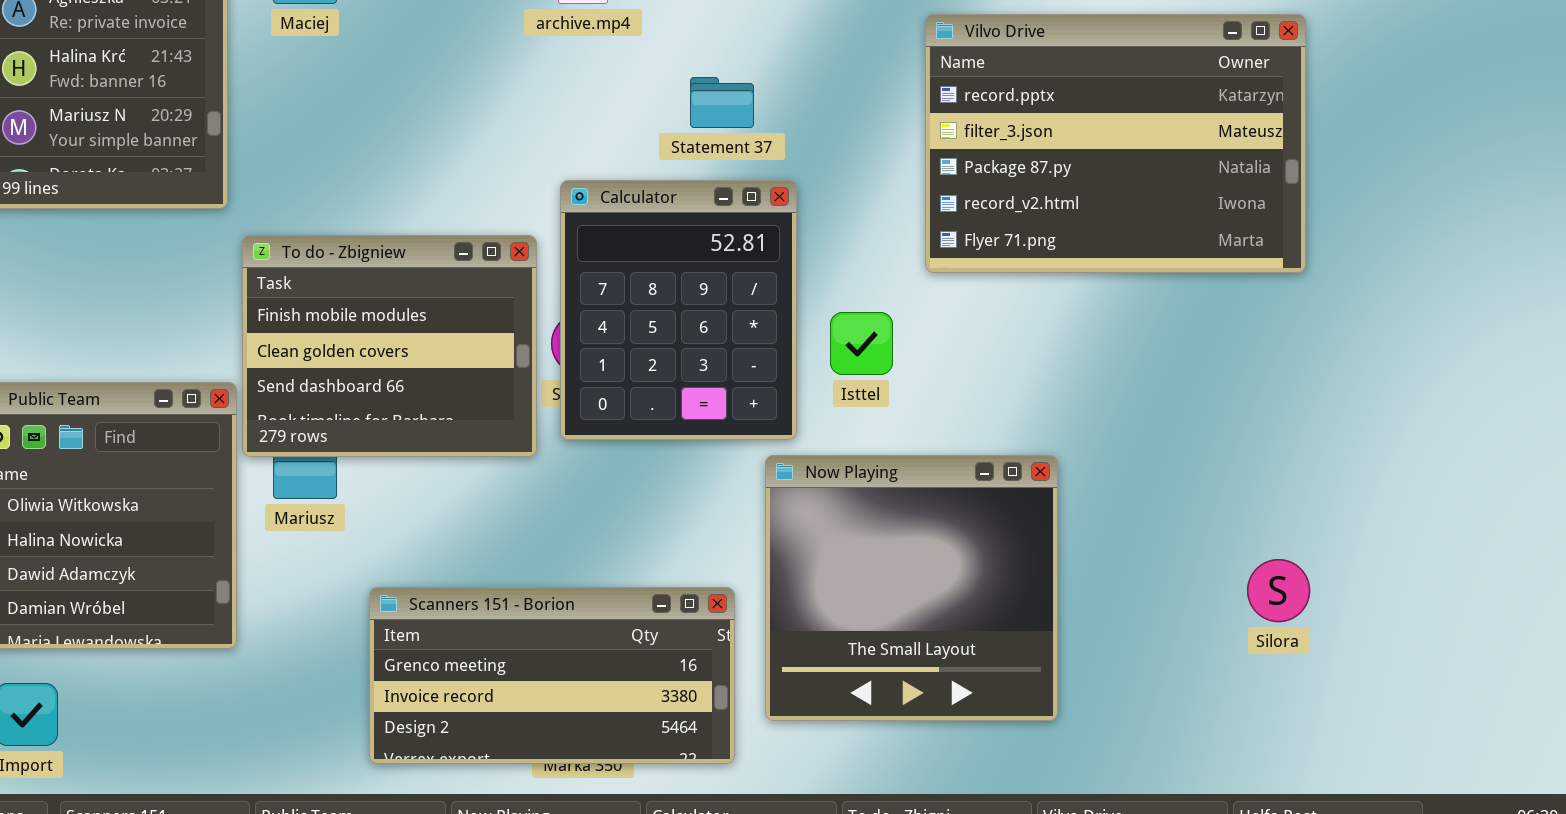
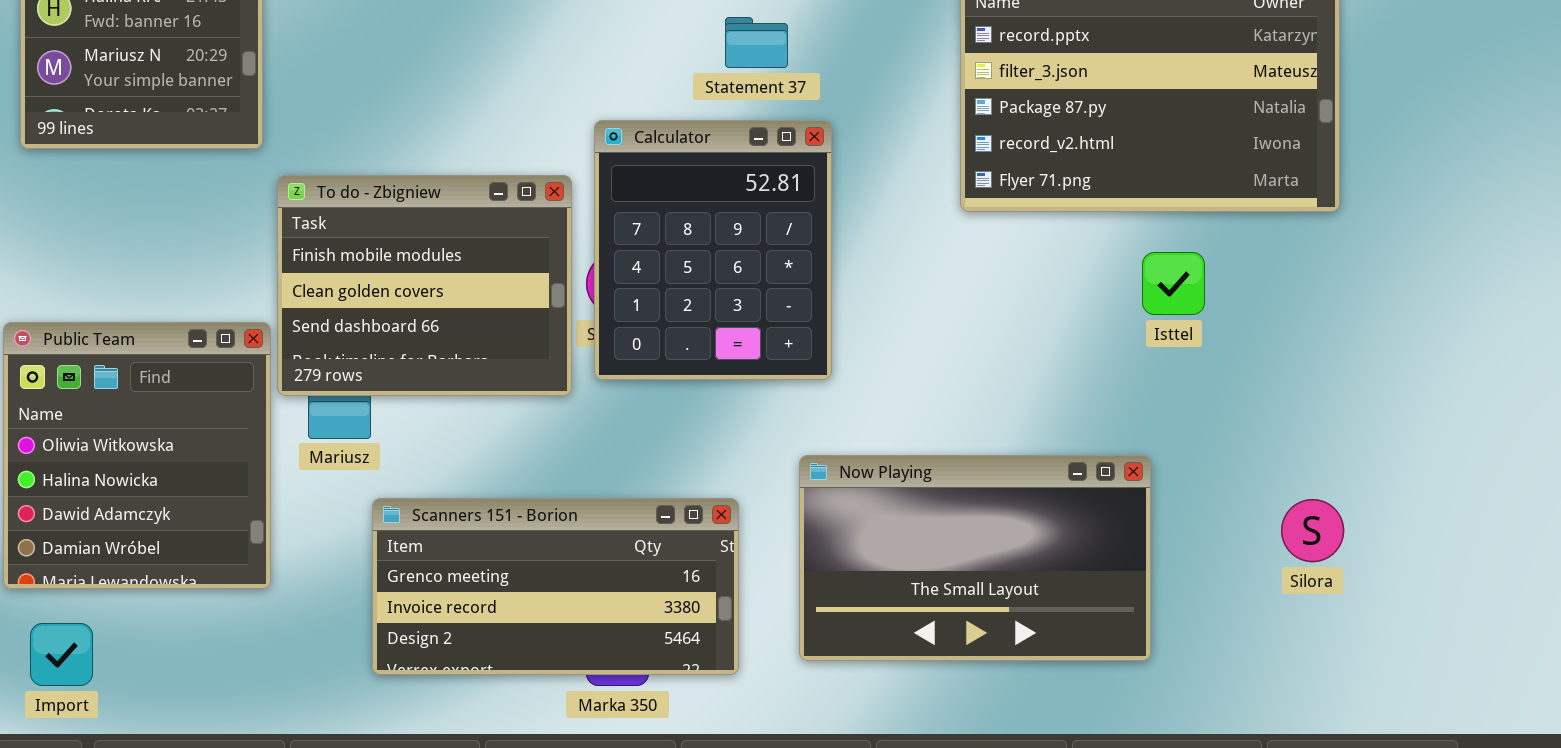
Isttel: [830,312,893,375] -> [1142,252,1205,315], moved
Now Playing: [765,455,1058,721] -> [799,455,1151,661], resized
Scanners 151 - Borion: [369,587,735,764] -> [372,498,739,675], moved

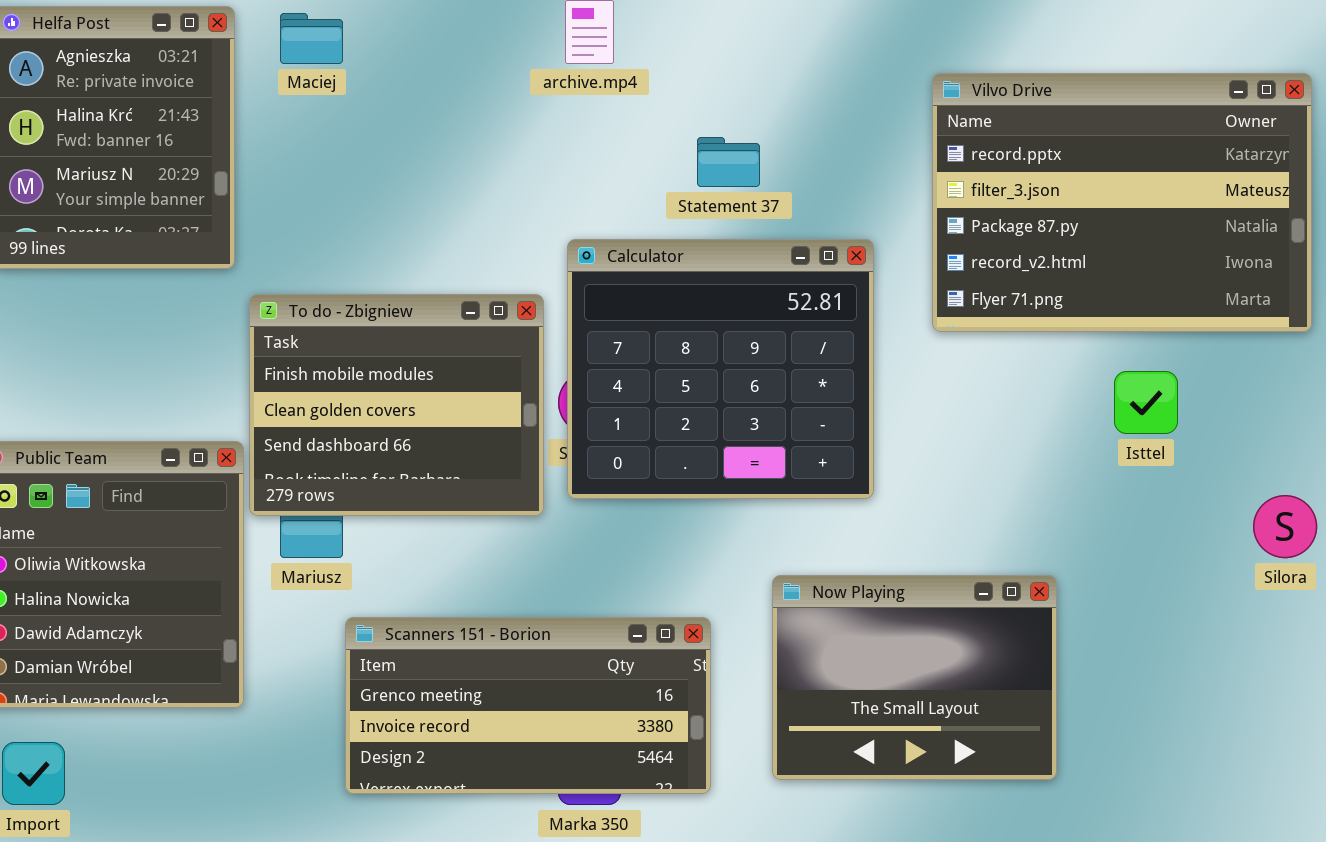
Calculator: [594,120,832,380] -> [567,239,874,499], resized
Now Playing: [799,455,1151,661] -> [772,575,1057,780], resized
Silora: [1281,499,1344,562] -> [1253,495,1317,558], moved

